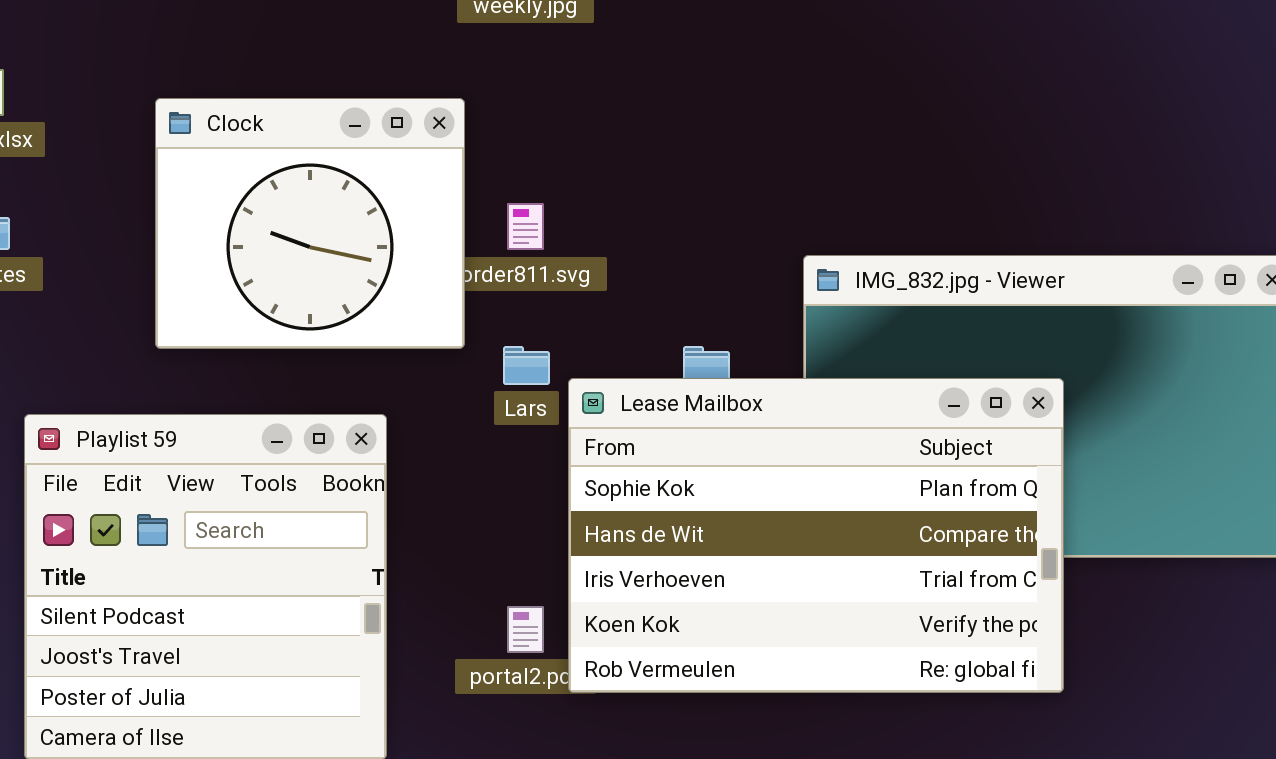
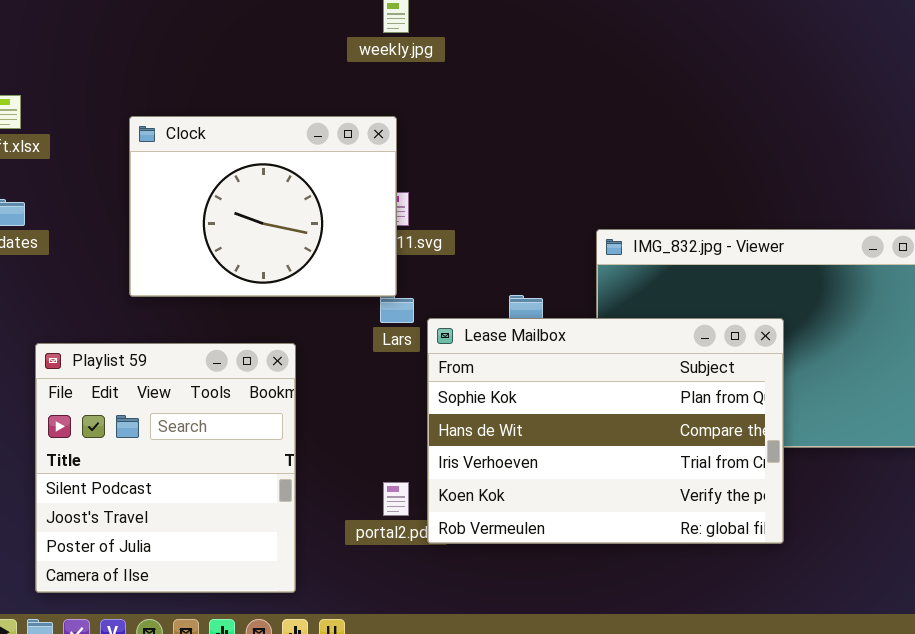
Clock: [155,98,465,349] -> [129,116,397,297], resized

